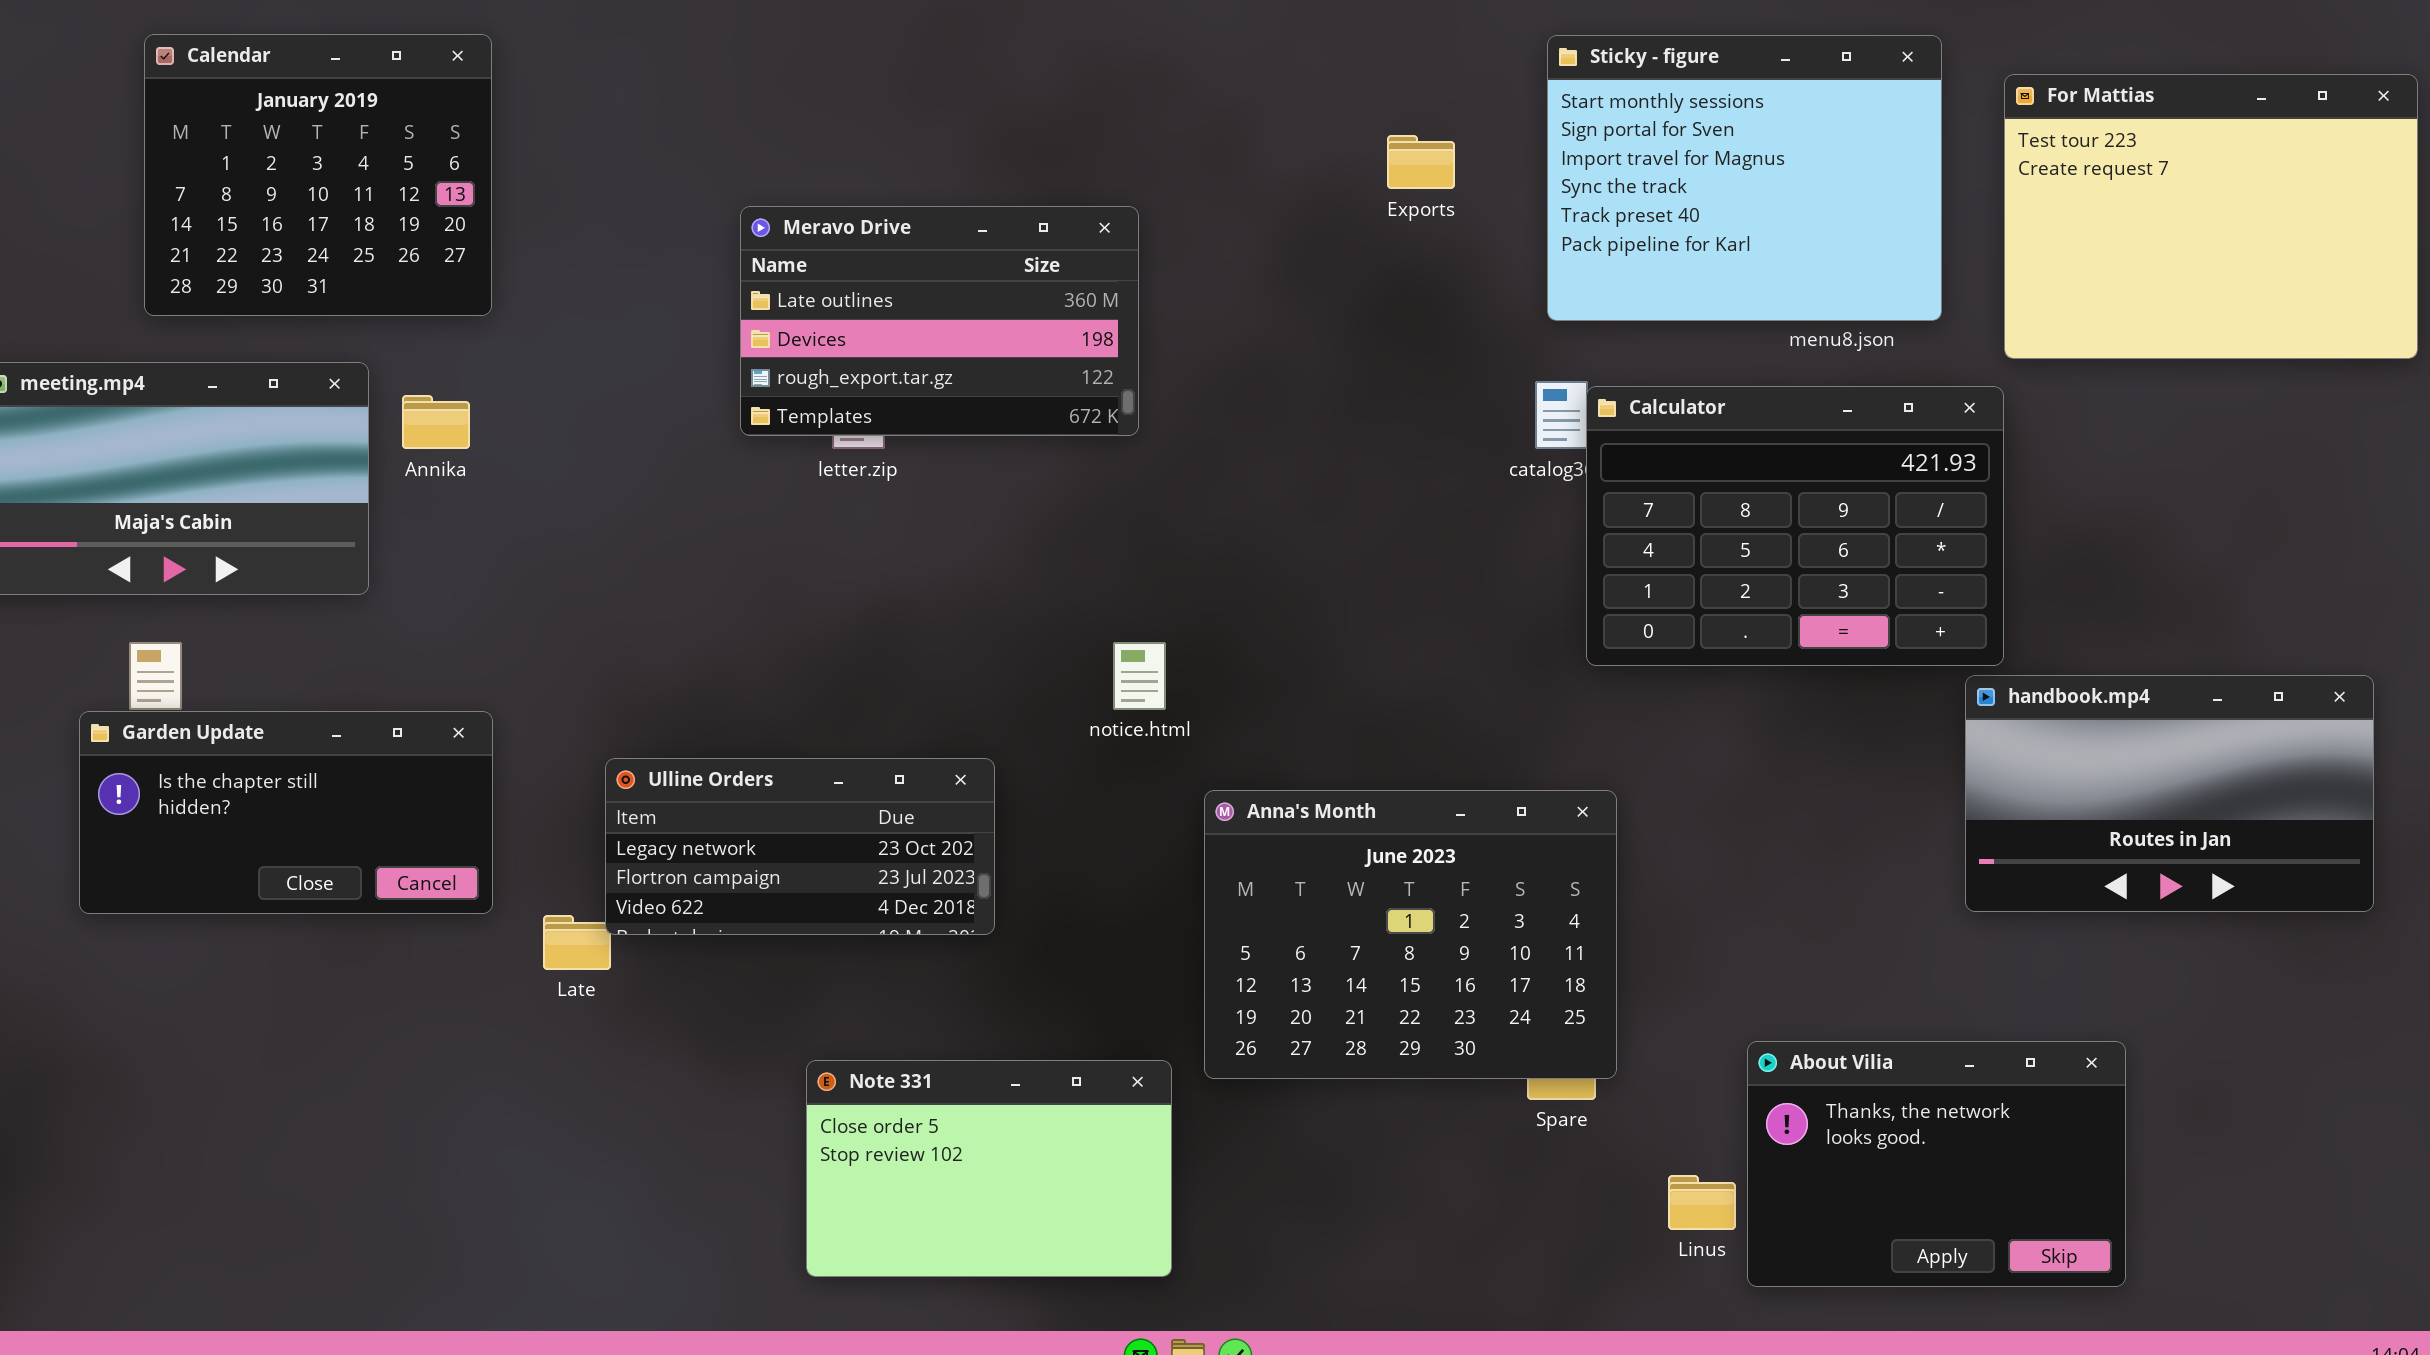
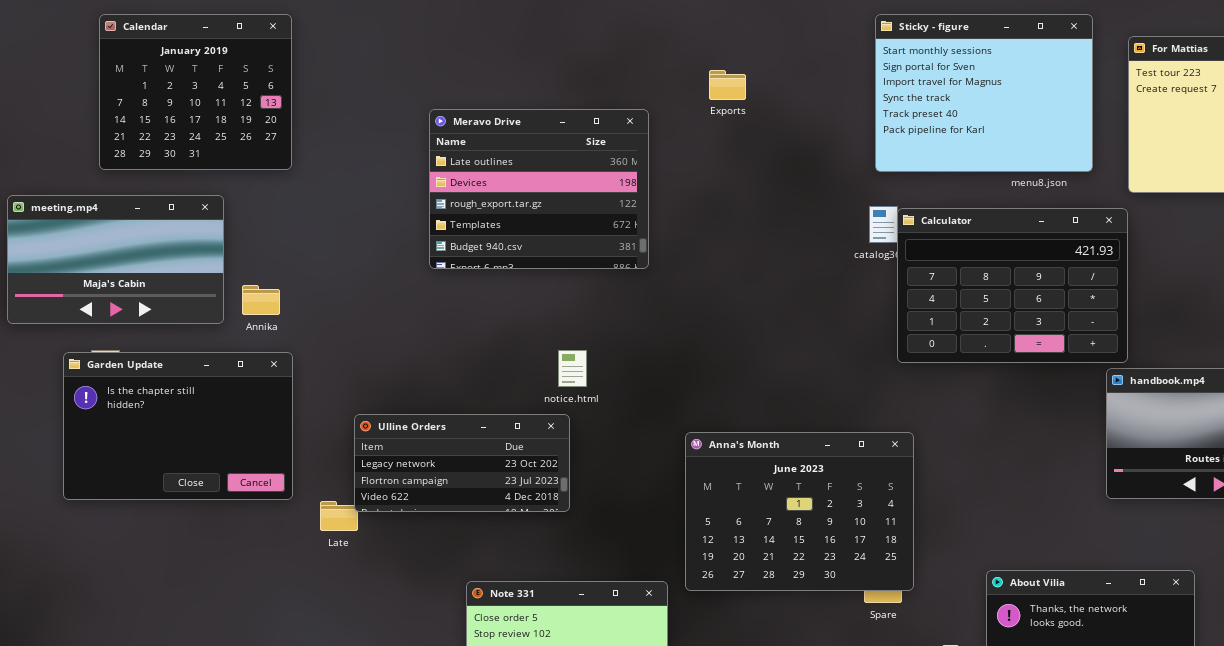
Exports: [1387,135,1455,189] -> [709,70,746,100], moved
Meravo Drive: [740,206,1139,436] -> [429,109,649,269], resized
Annika: [402,395,470,449] -> [242,285,280,315], moved
notice.html: [1113,642,1166,710] -> [558,350,587,387], moved
Garden Update: [79,711,493,914] -> [63,352,293,500], resized

